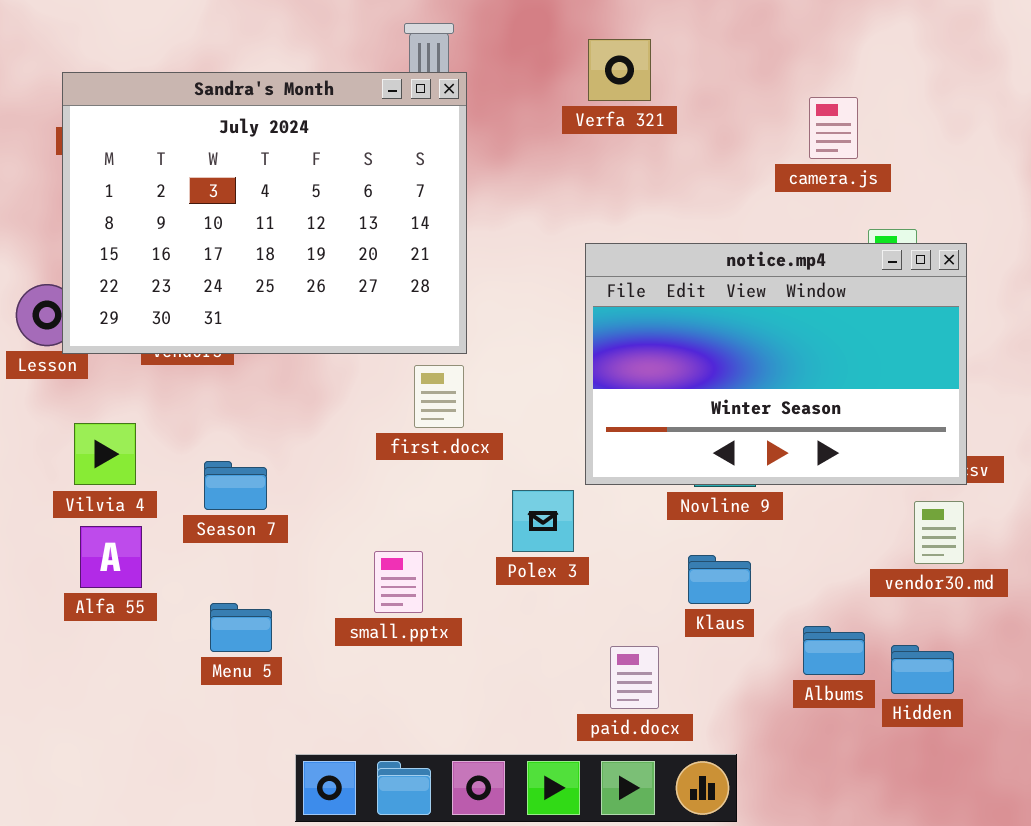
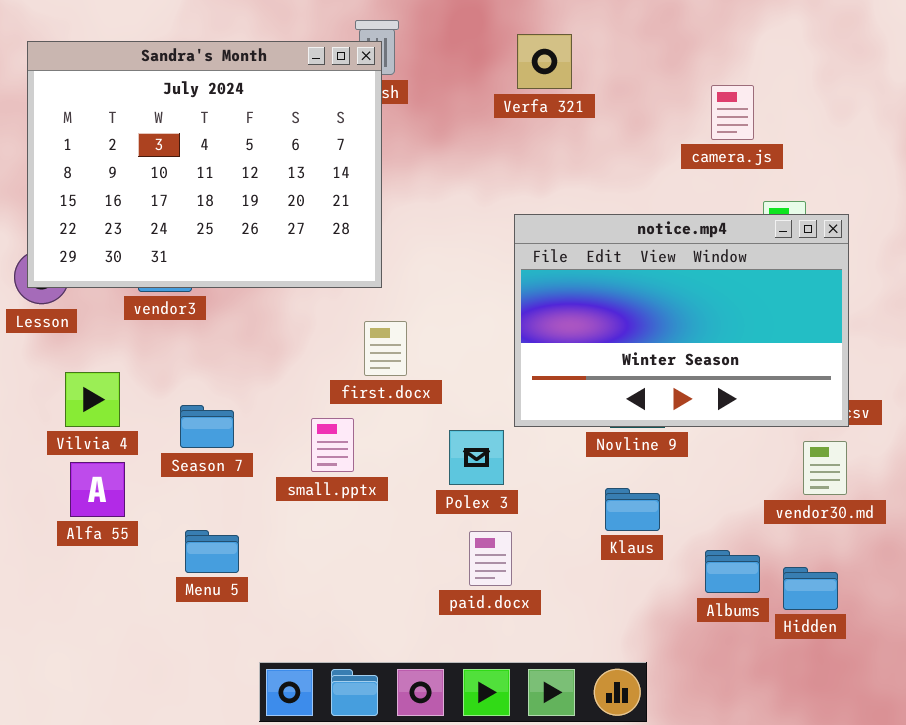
Sandra's Month: [62,72,467,354] -> [27,41,382,288], moved
small.pptx: [374,551,423,613] -> [311,418,354,472], moved
paid.docx: [610,646,659,709] -> [469,531,512,586], moved

